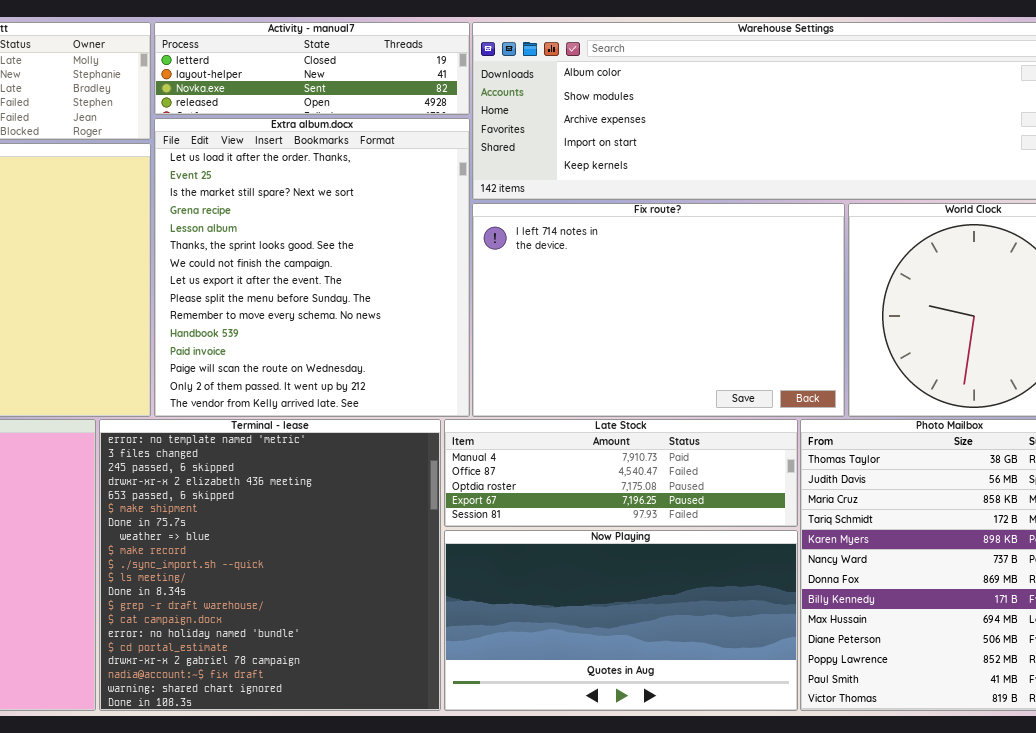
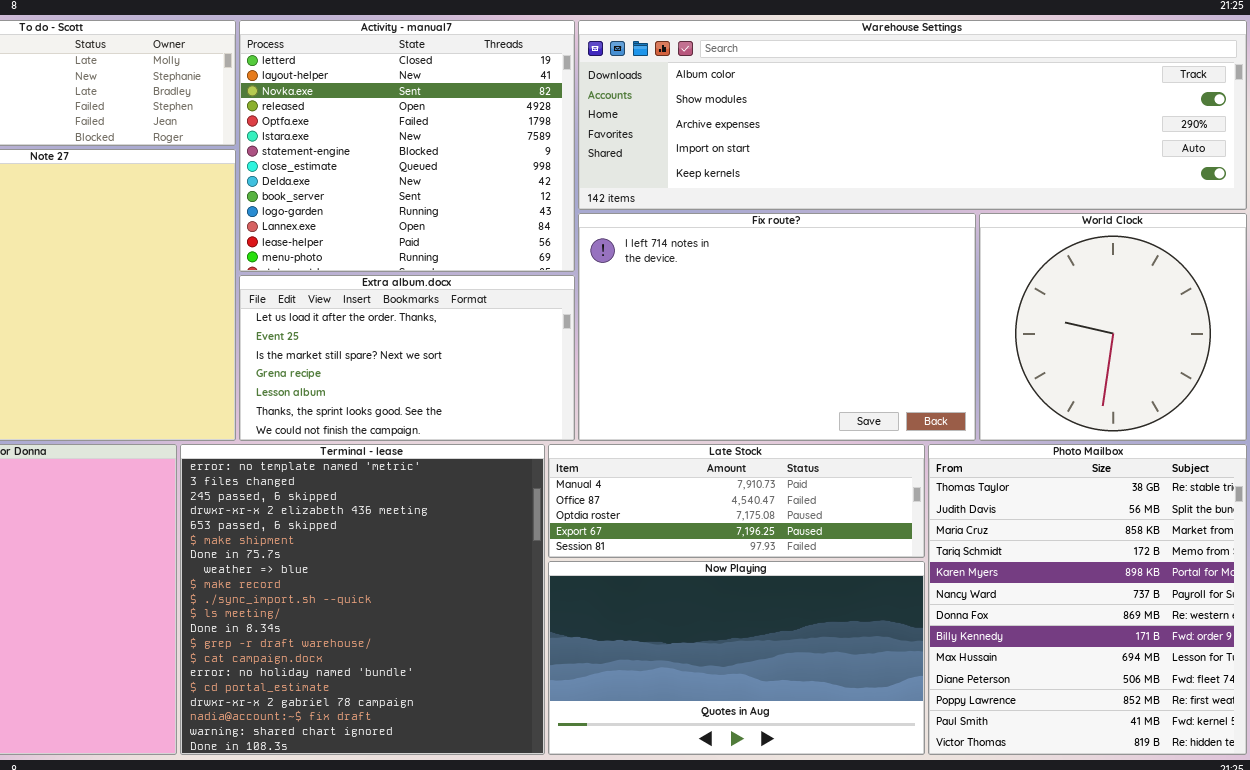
Activity - manual7: [154,22,470,115] -> [239,20,575,272], resized
Extra album.docx: [154,118,470,417] -> [239,275,575,441], resized

